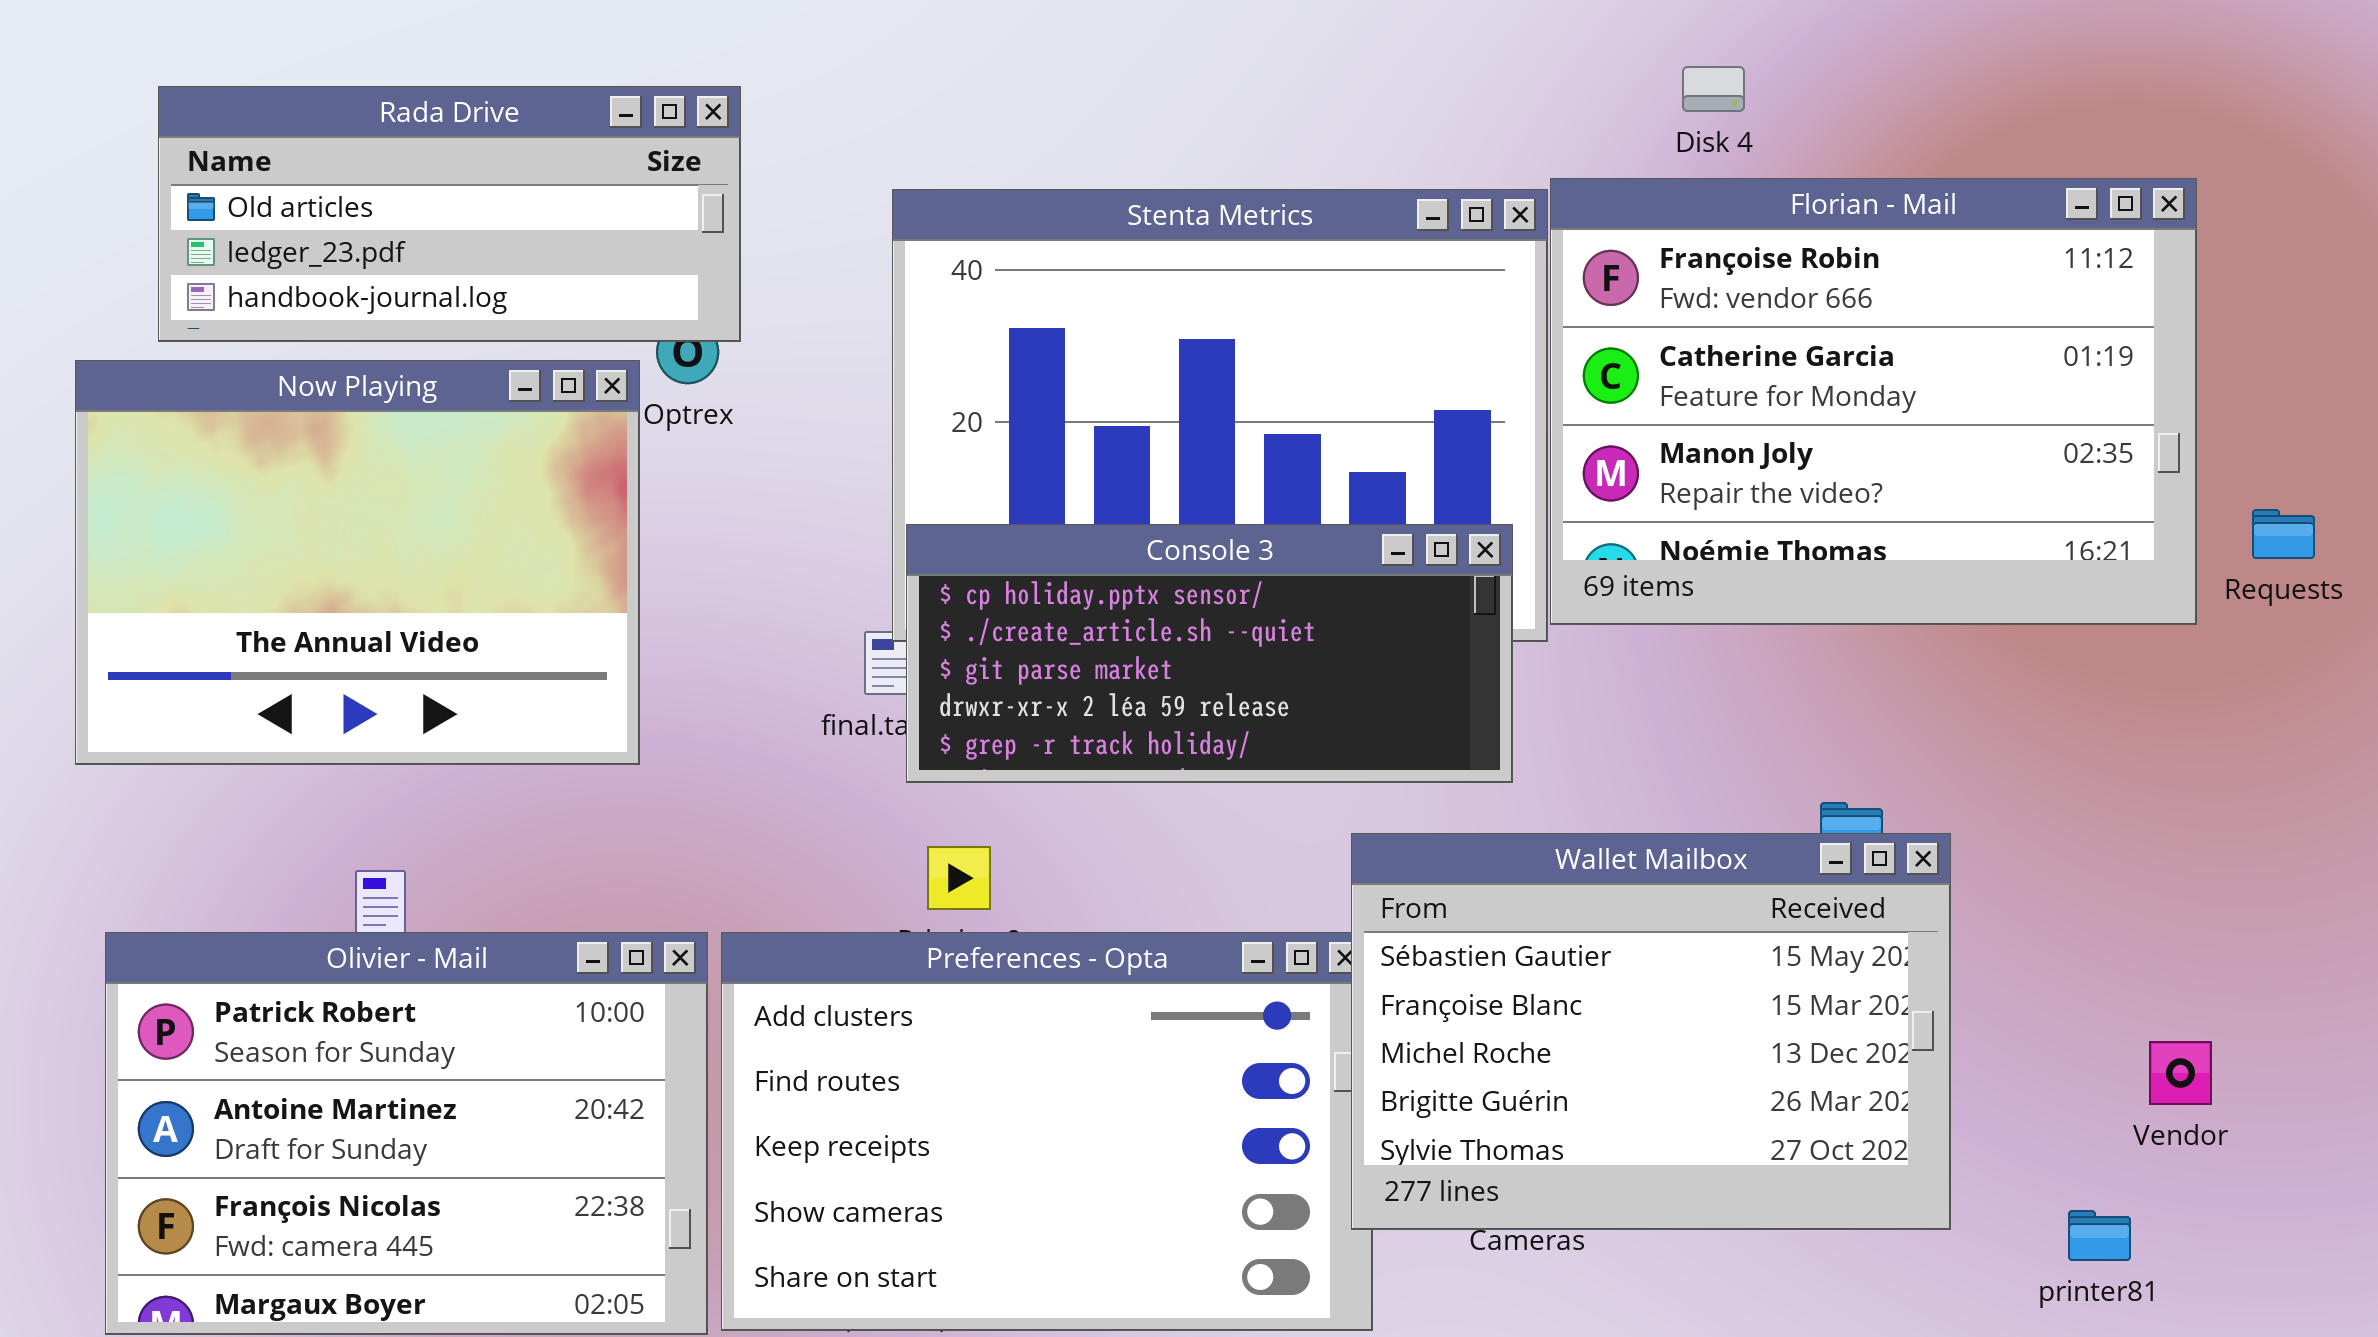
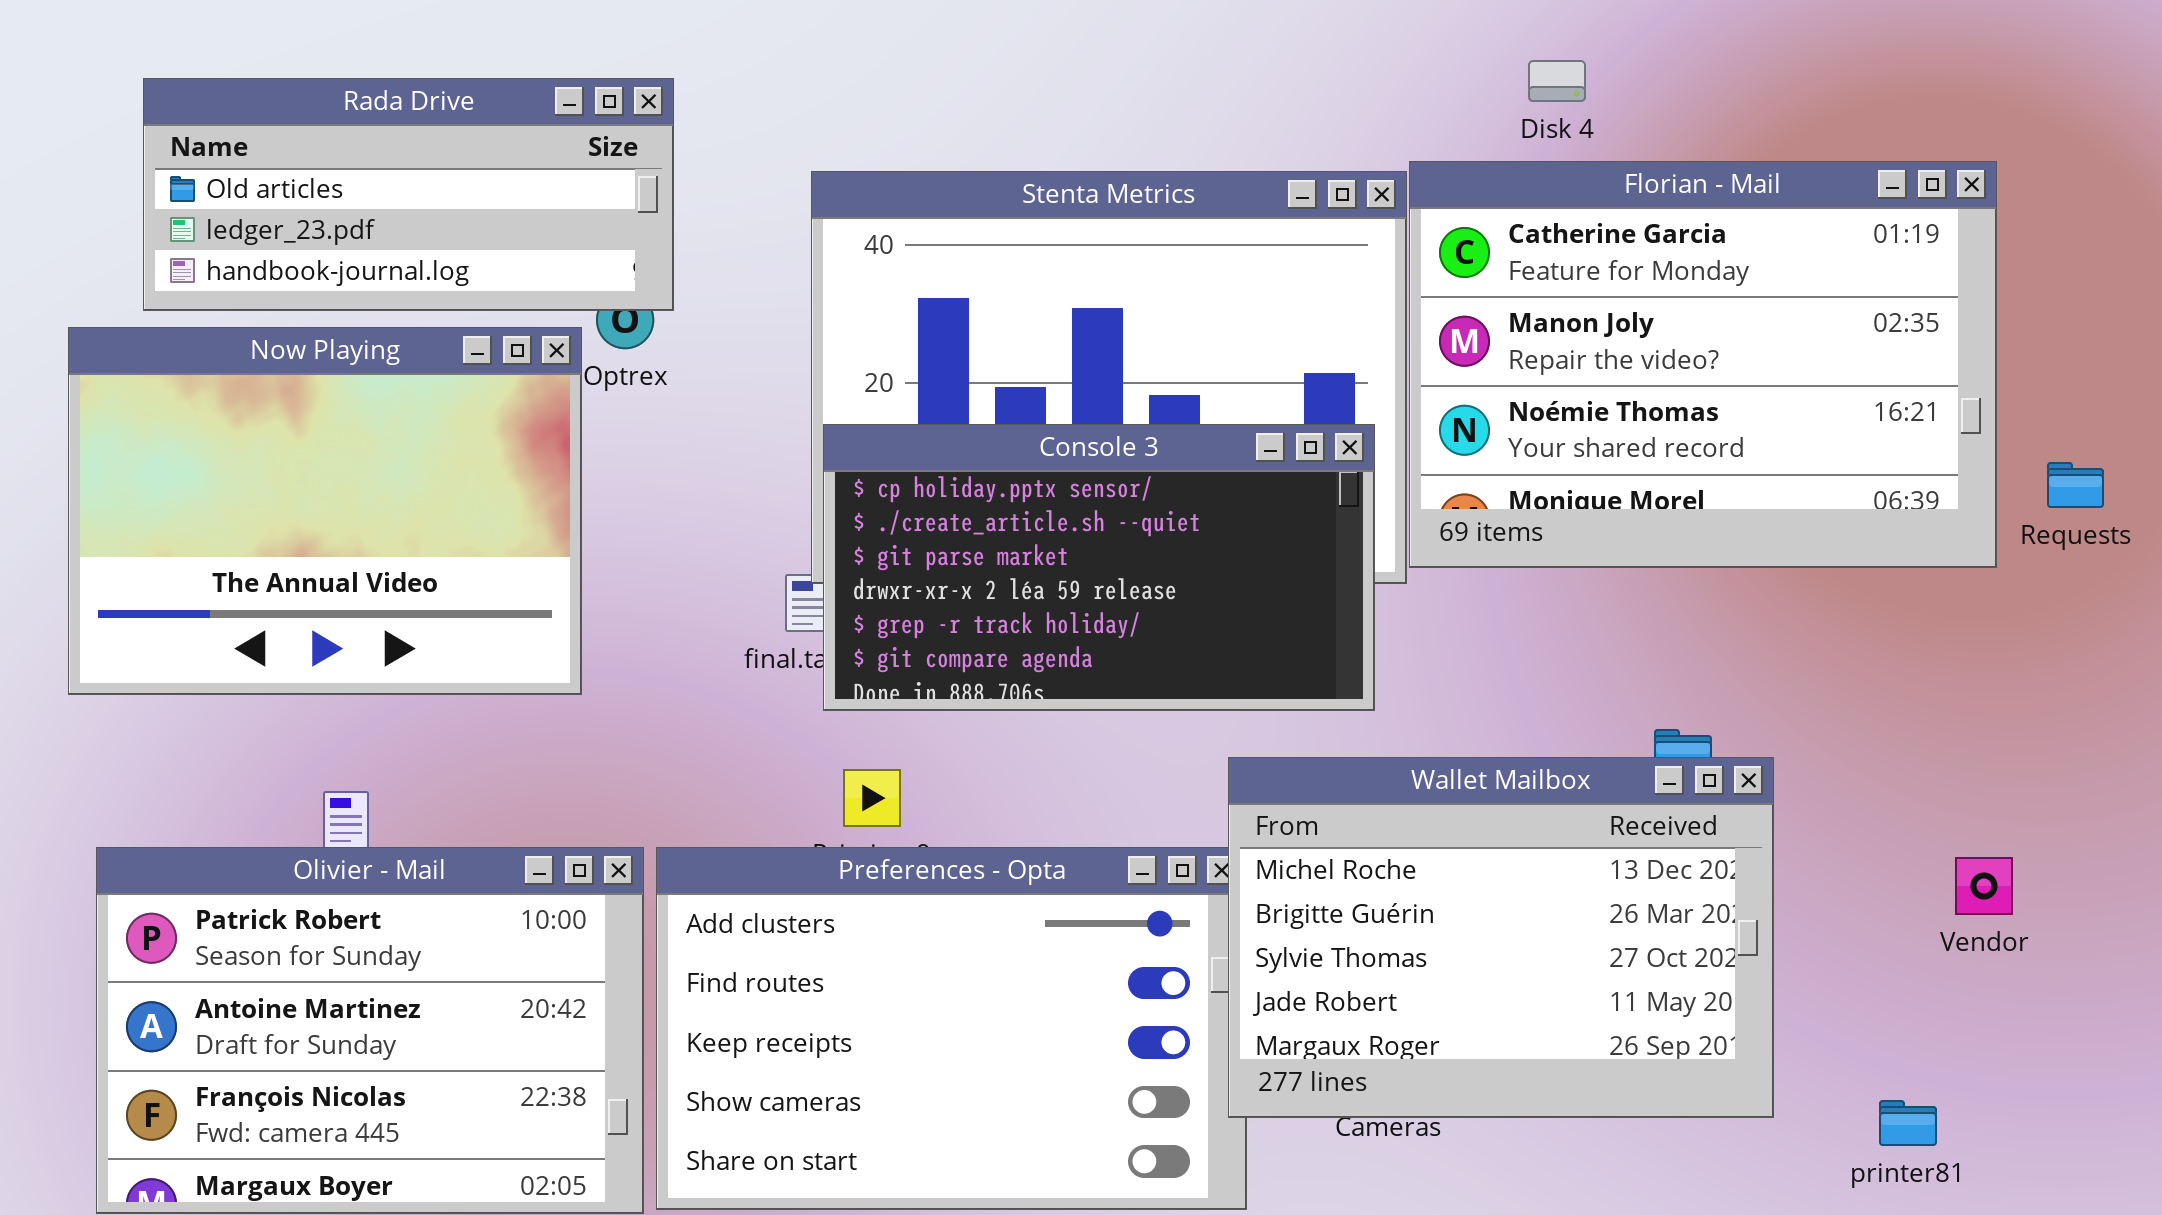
Florian - Mail: [1550,178,2197,625] -> [1409,161,1997,568], scrolled down 1 row
Console 3: [906,524,1513,783] -> [823,424,1375,711], resized
Wallet Mailbox: [1351,833,1951,1230] -> [1228,757,1774,1118], scrolled down 2 rows
Vendor: [2149,1041,2212,1105] -> [1955,857,2013,915], moved

